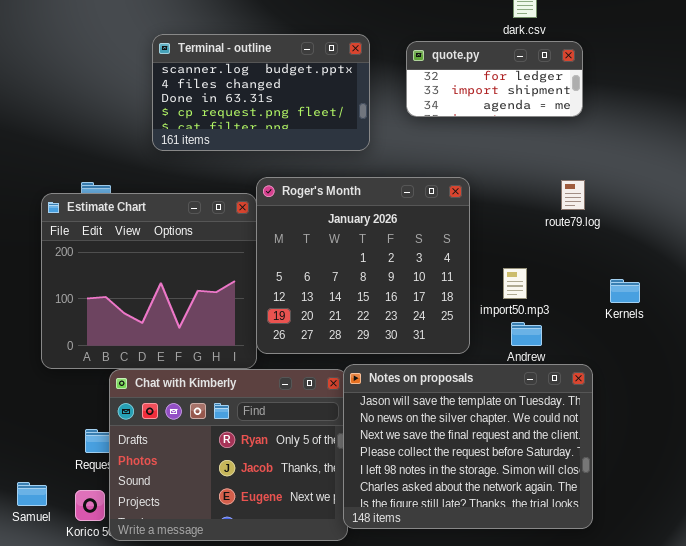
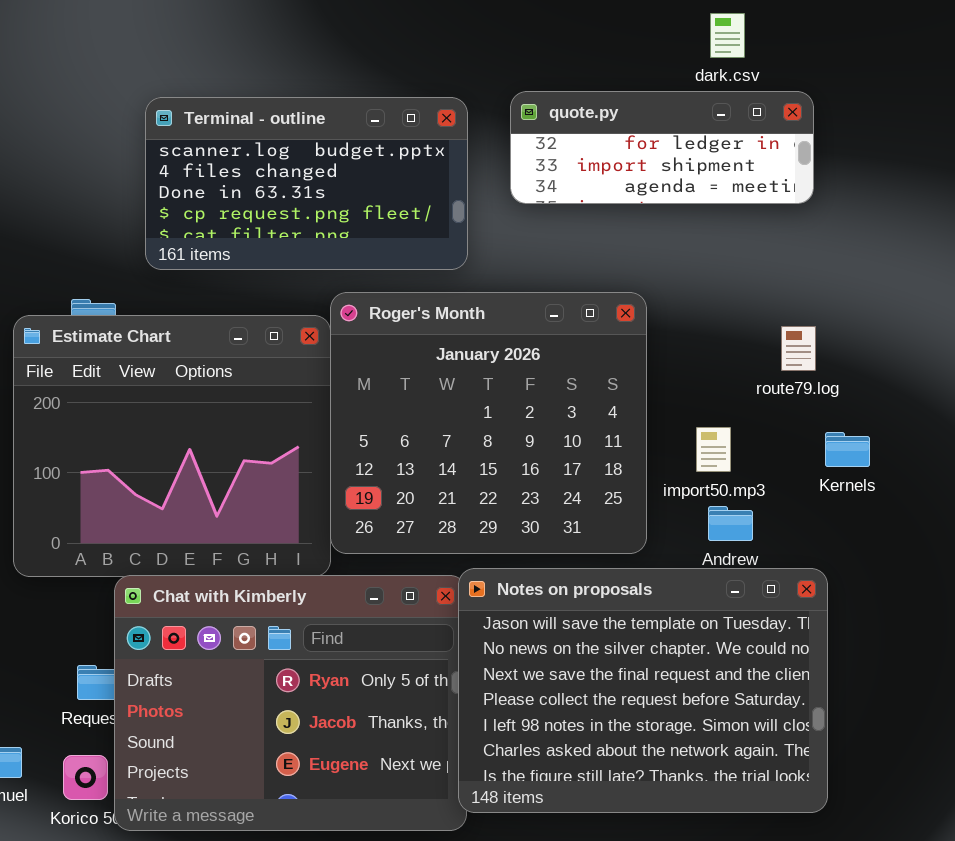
Terminal - outline: [152,34,370,151] -> [145,97,468,270], moved
quote.py: [406,41,583,117] -> [510,91,814,204], resized
route79.log: [561,180,585,210] -> [781,326,816,371], moved
Kernels: [610,279,640,303] -> [825,432,870,467], moved

